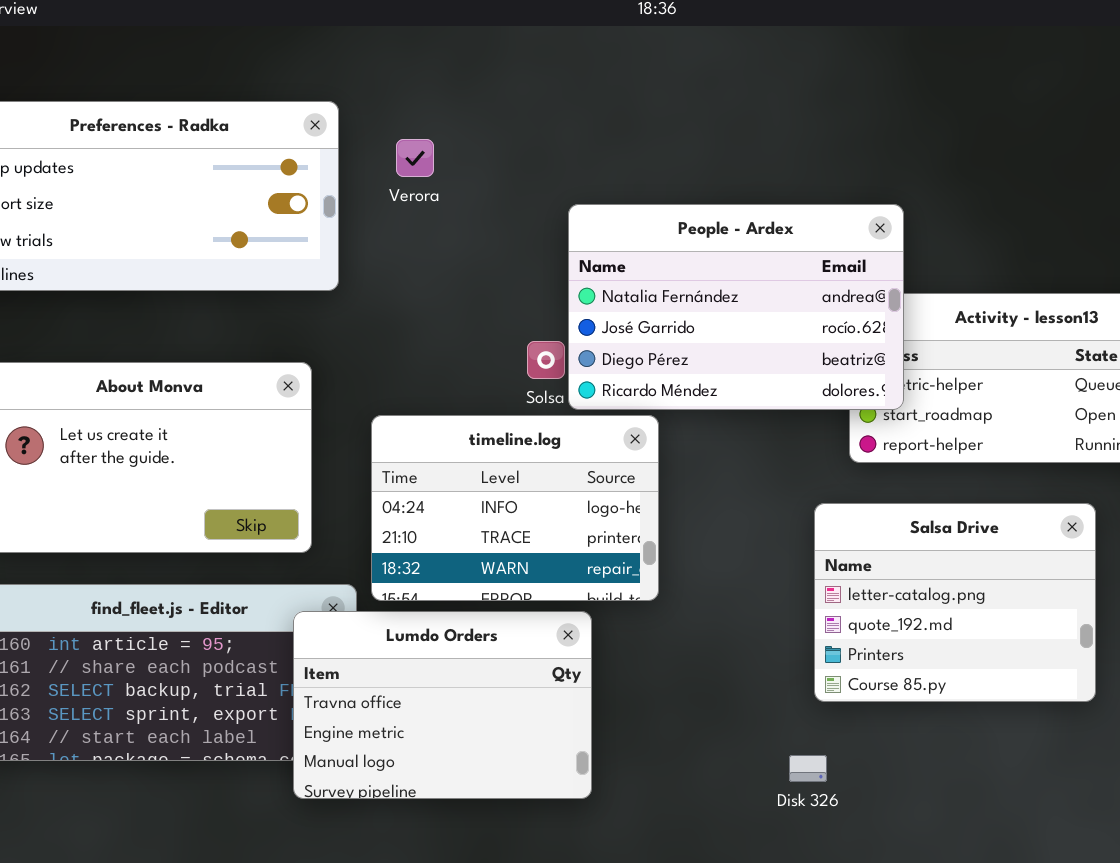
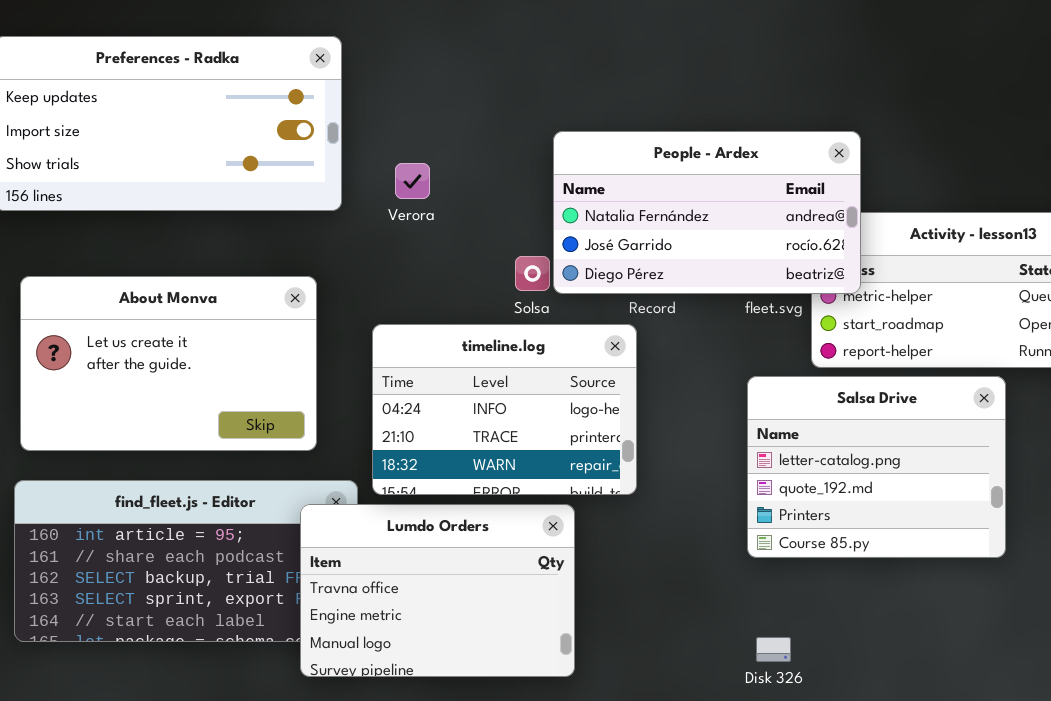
Verora: [396,139,434,177] -> [395,163,430,199], moved
People - Ardex: [568,204,904,410] -> [553,131,861,294], resized
Salsa Drive: [814,503,1096,702] -> [747,376,1006,558], moved

